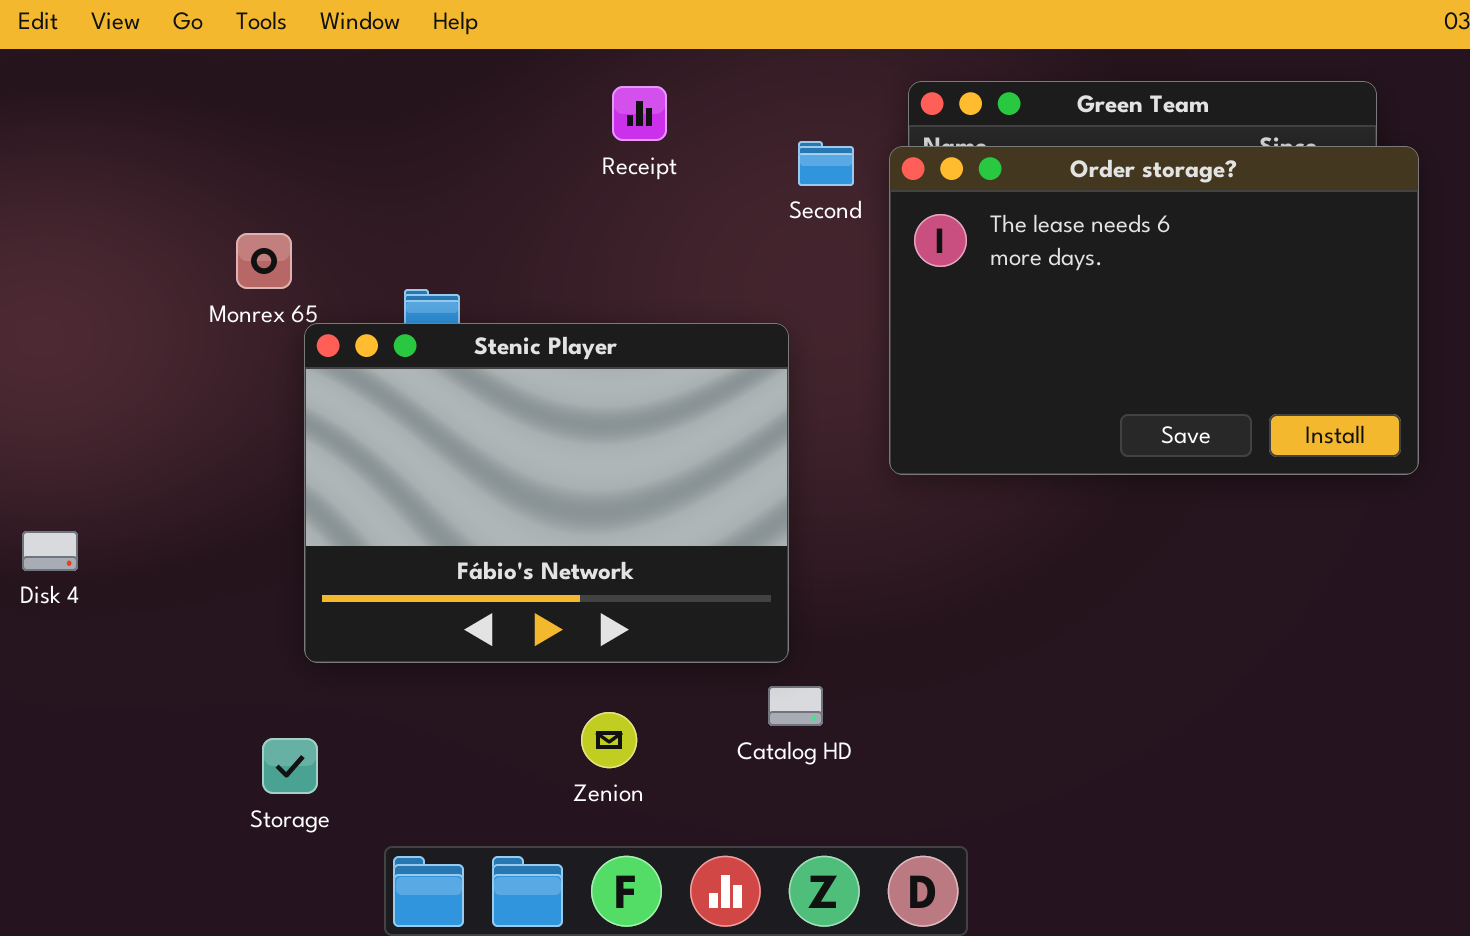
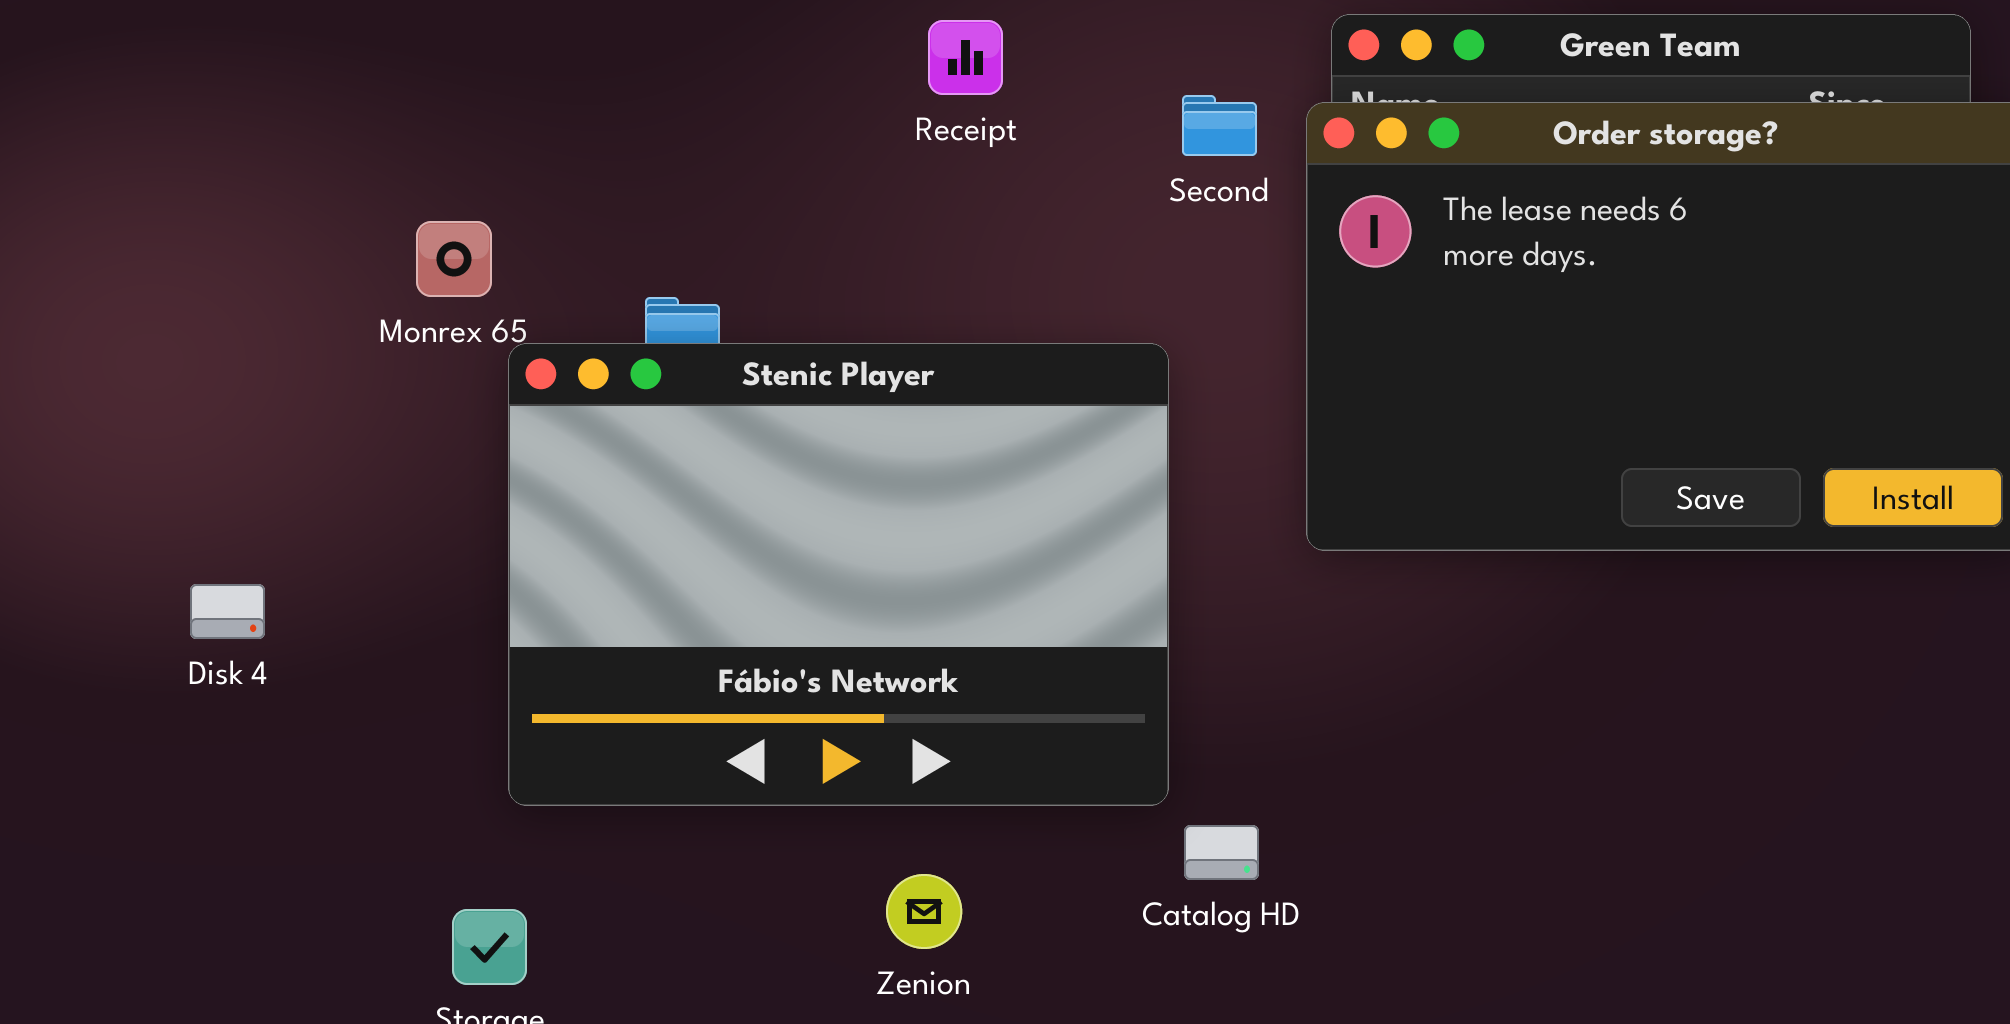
Disk 4: [22,531,78,571] -> [190,584,265,639], moved
Catalog HD: [768,686,823,726] -> [1184,825,1259,880], moved

